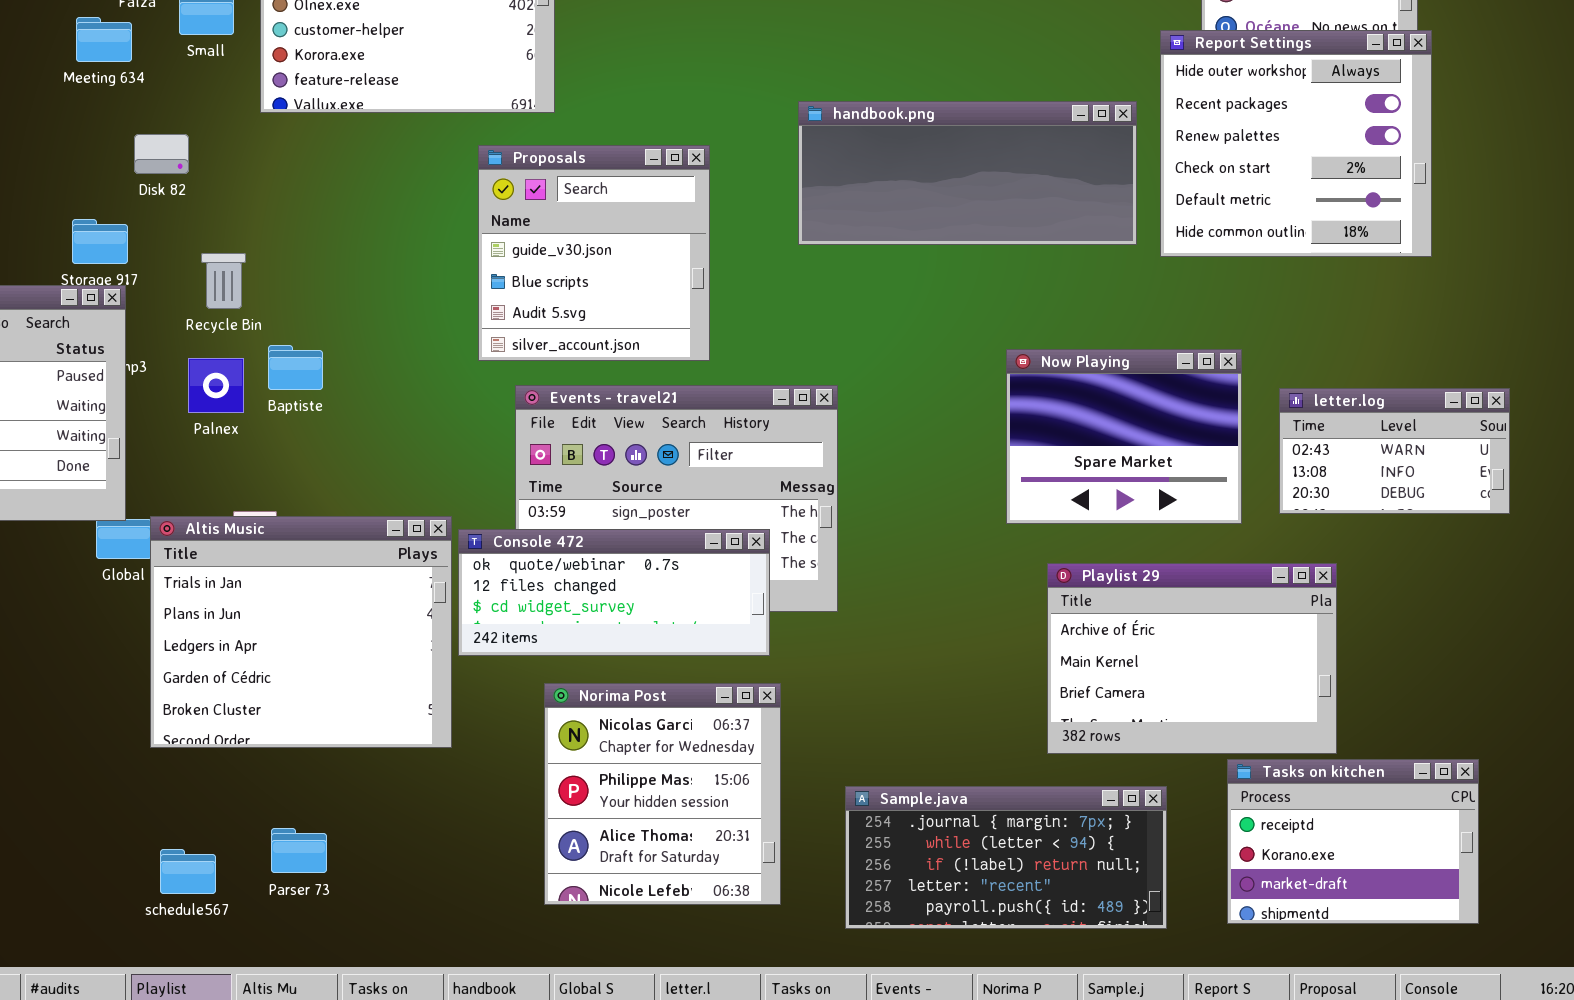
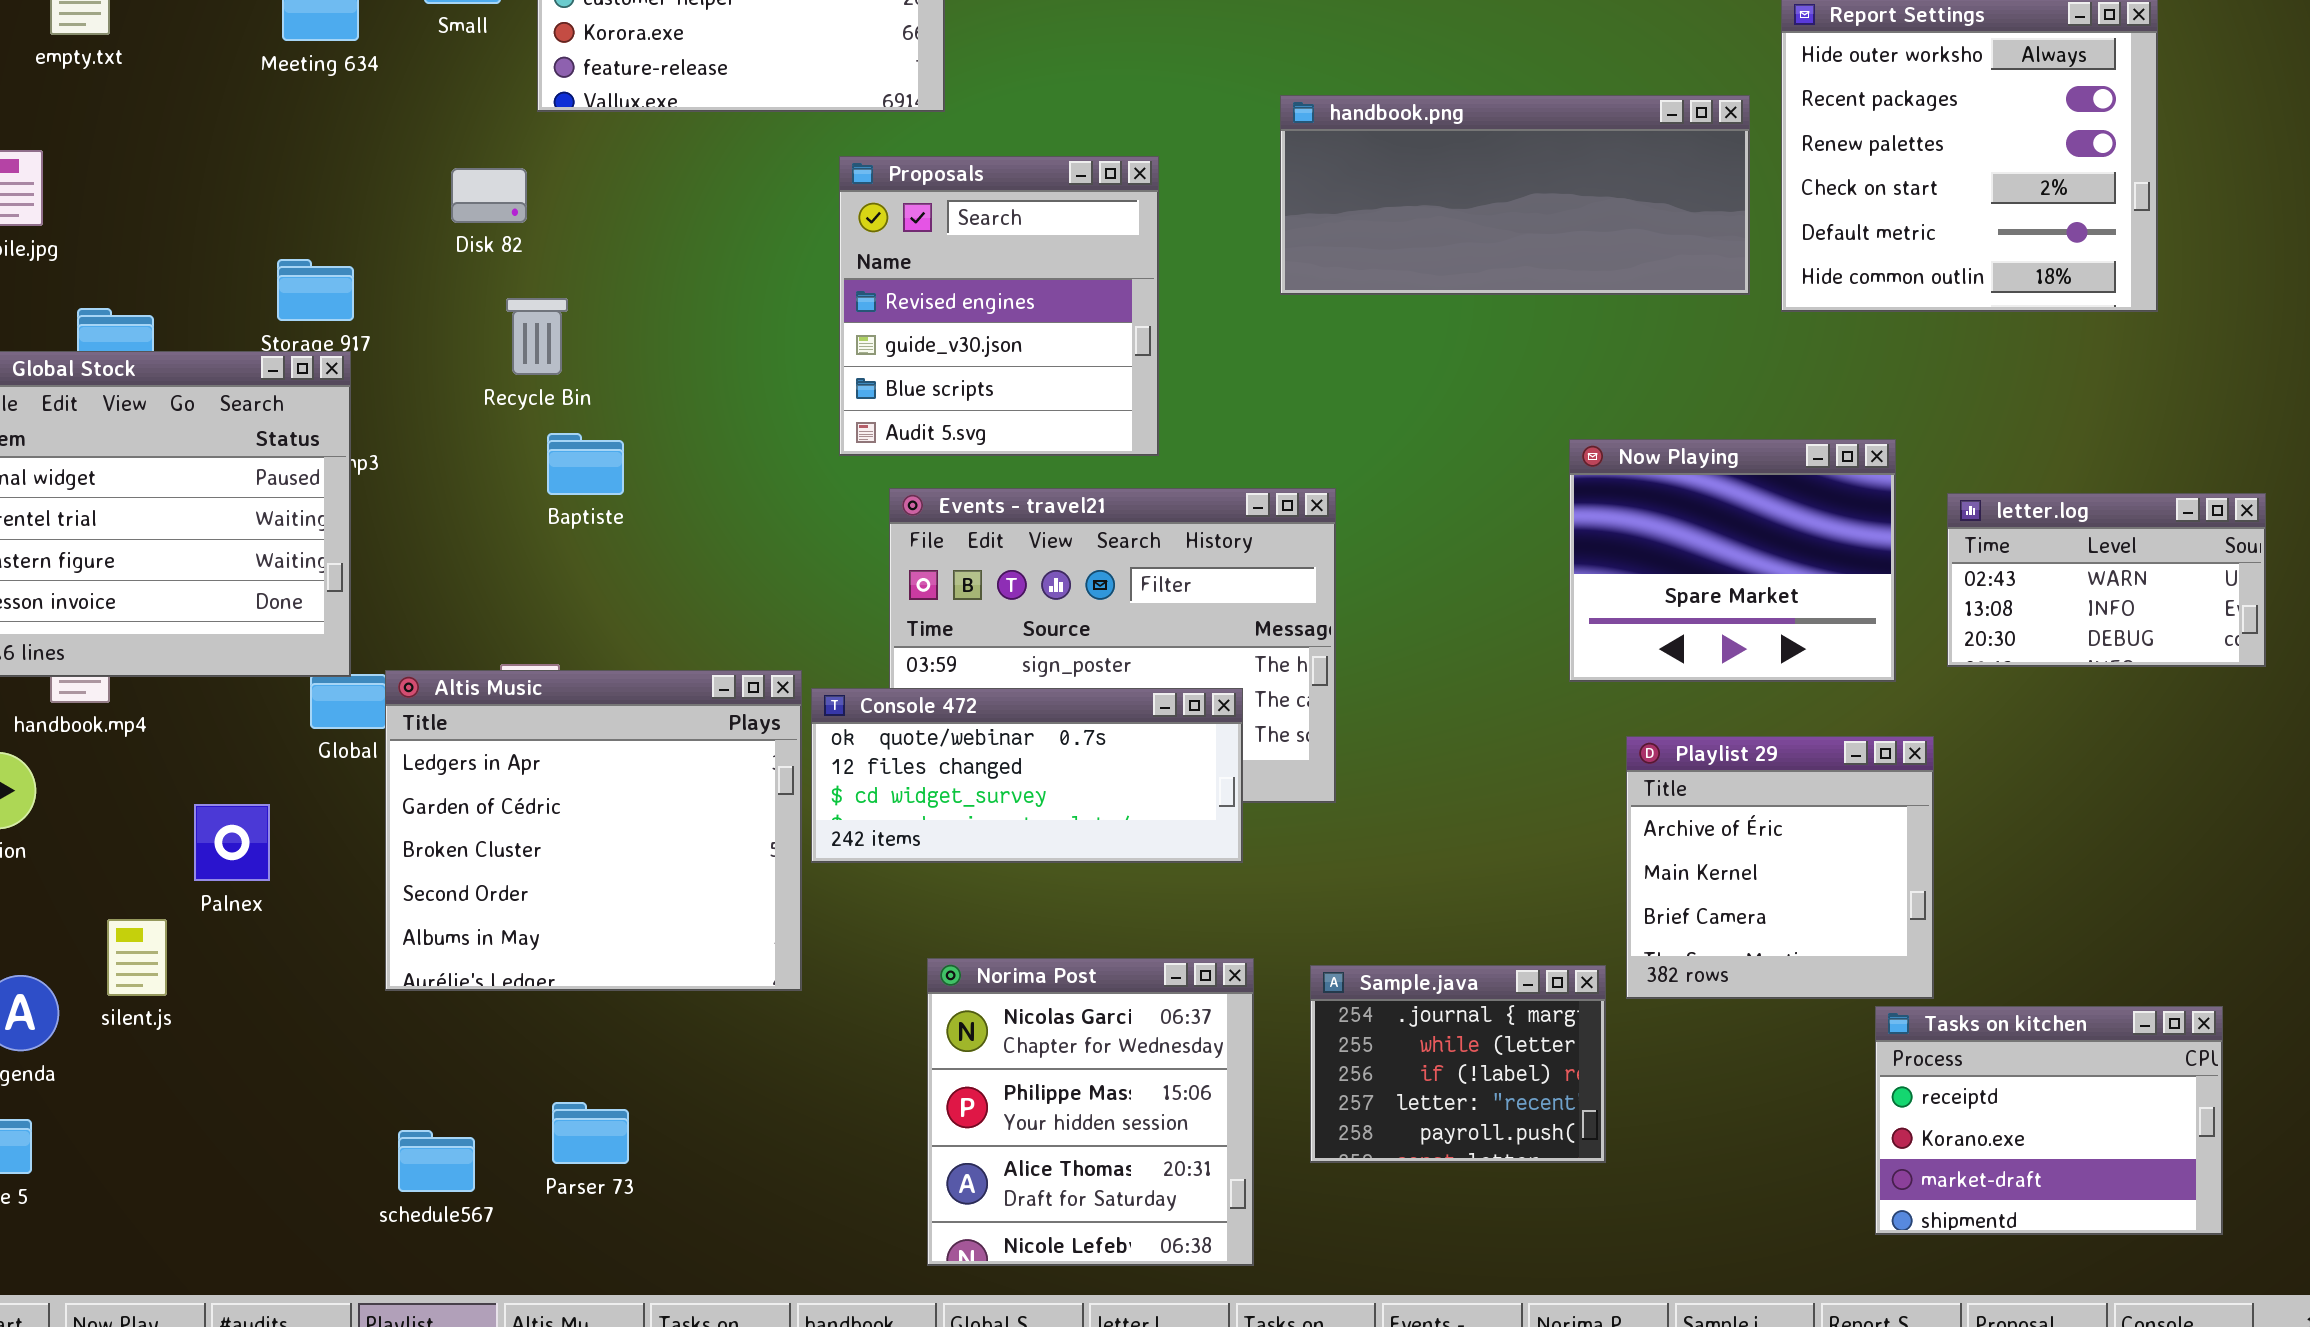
Disk 82: [134,134,189,174] -> [451,168,527,223], moved
Proposals: [478,145,710,361] -> [839,156,1159,456], scrolled up 1 row
Recycle Bin: [201,253,246,309] -> [506,298,568,375], moved
Palnex: [188,358,244,413] -> [194,804,270,881], moved
Altis Music: [150,516,452,748] -> [385,670,802,991], scrolled down 2 rows
Playlist 29: [1047,563,1337,754] -> [1626,736,1934,999], resized
Norima Post: [544,683,781,905] -> [927,958,1254,1266], moved
Sample.java: [845,786,1167,929] -> [1310,965,1606,1163], moved, resized

